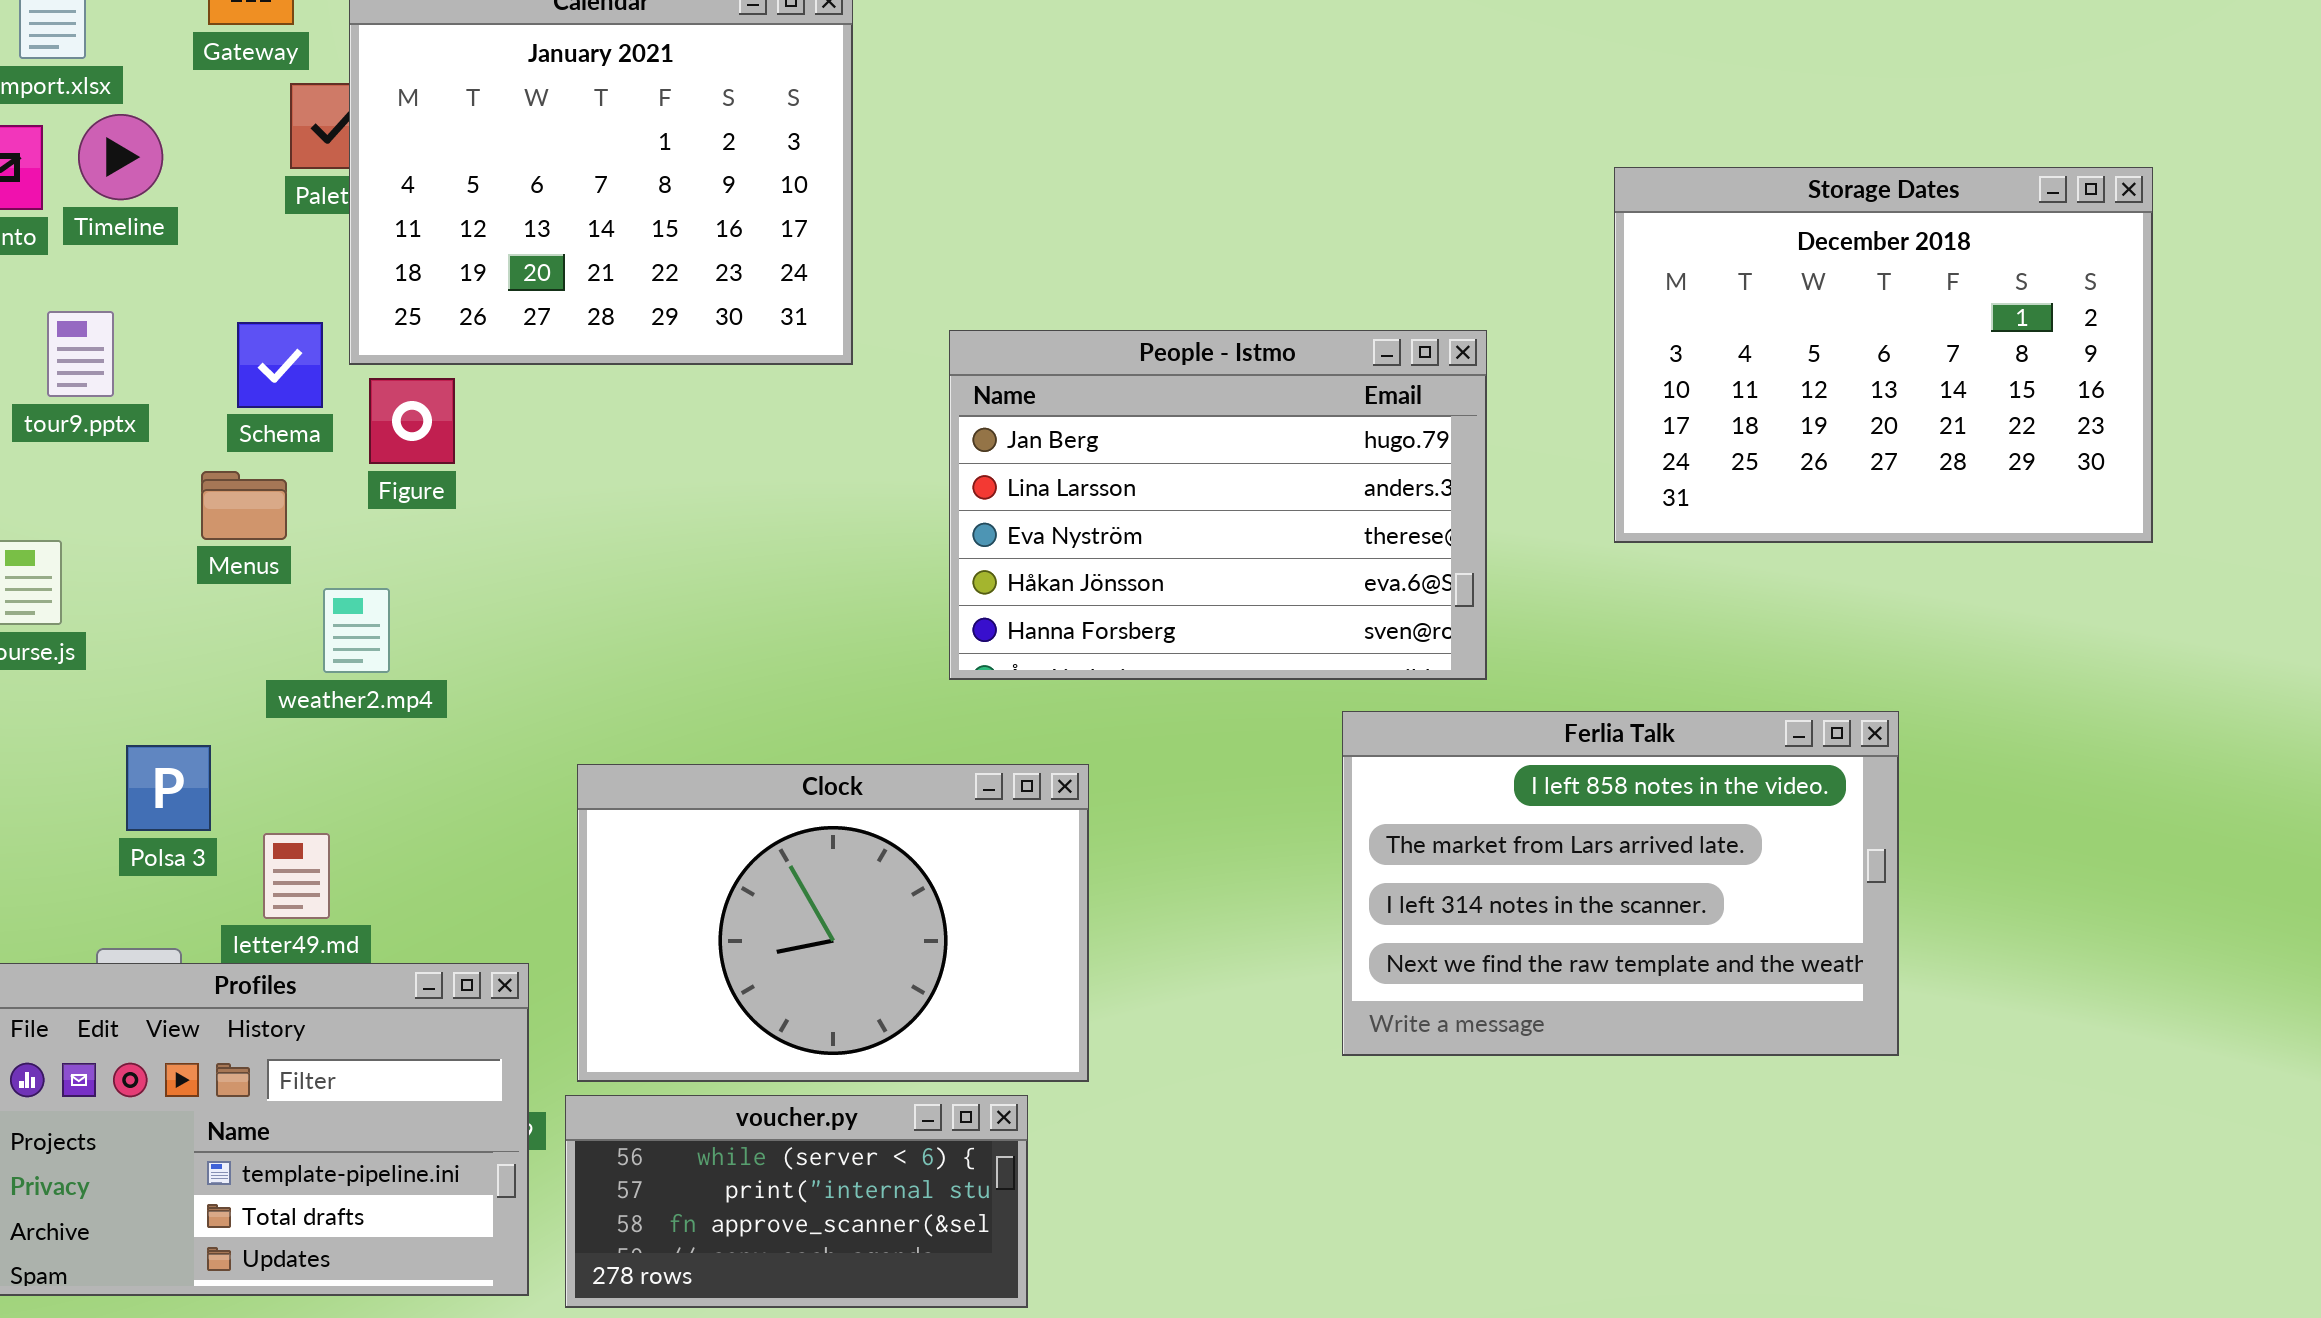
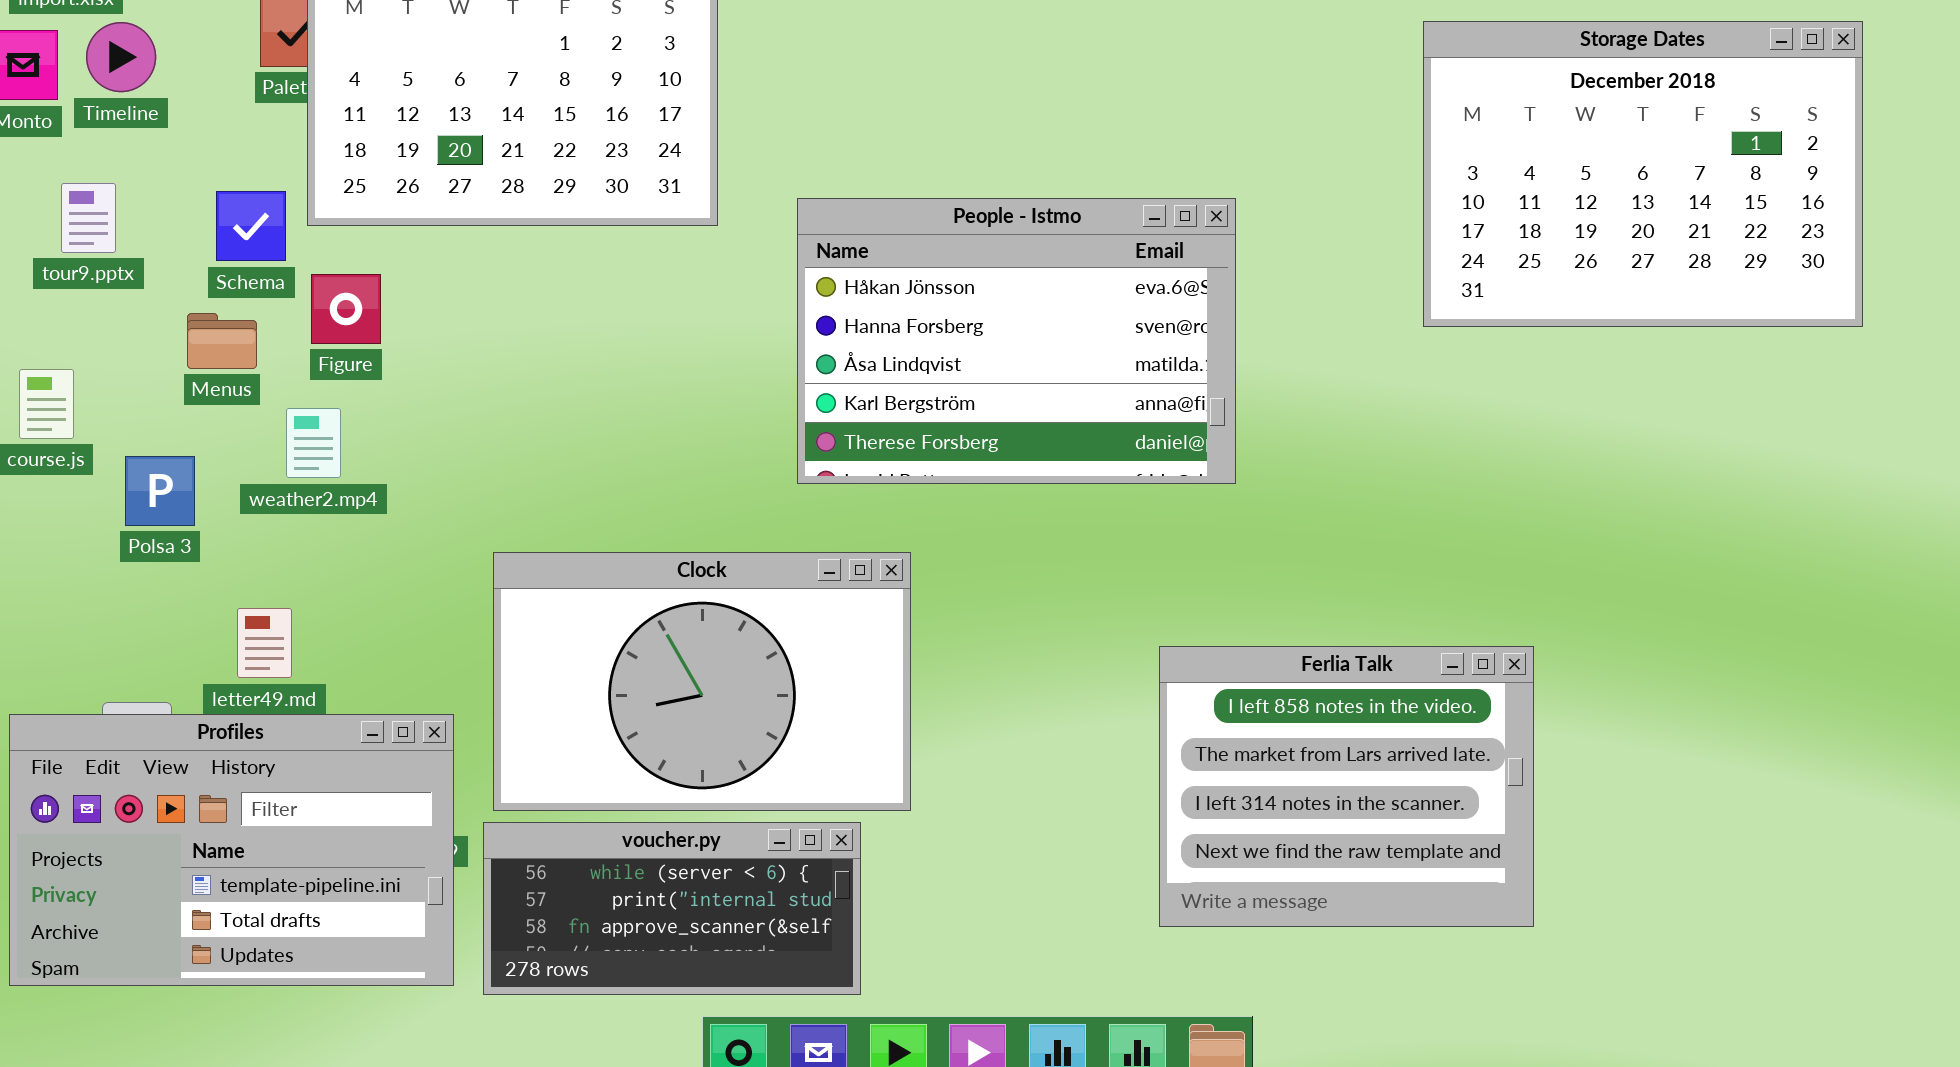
Storage Dates: [1614,167,2153,543] -> [1423,21,1863,327], moved
People - Istmo: [949,330,1487,680] -> [797,198,1236,484], scrolled down 3 rows
Figure: [369,378,455,464] -> [311,274,381,344], moved
Ferlia Talk: [1342,711,1899,1056] -> [1159,646,1534,927], moved, resized
Polsa 3: [126,745,211,831] -> [125,456,195,526], moved

